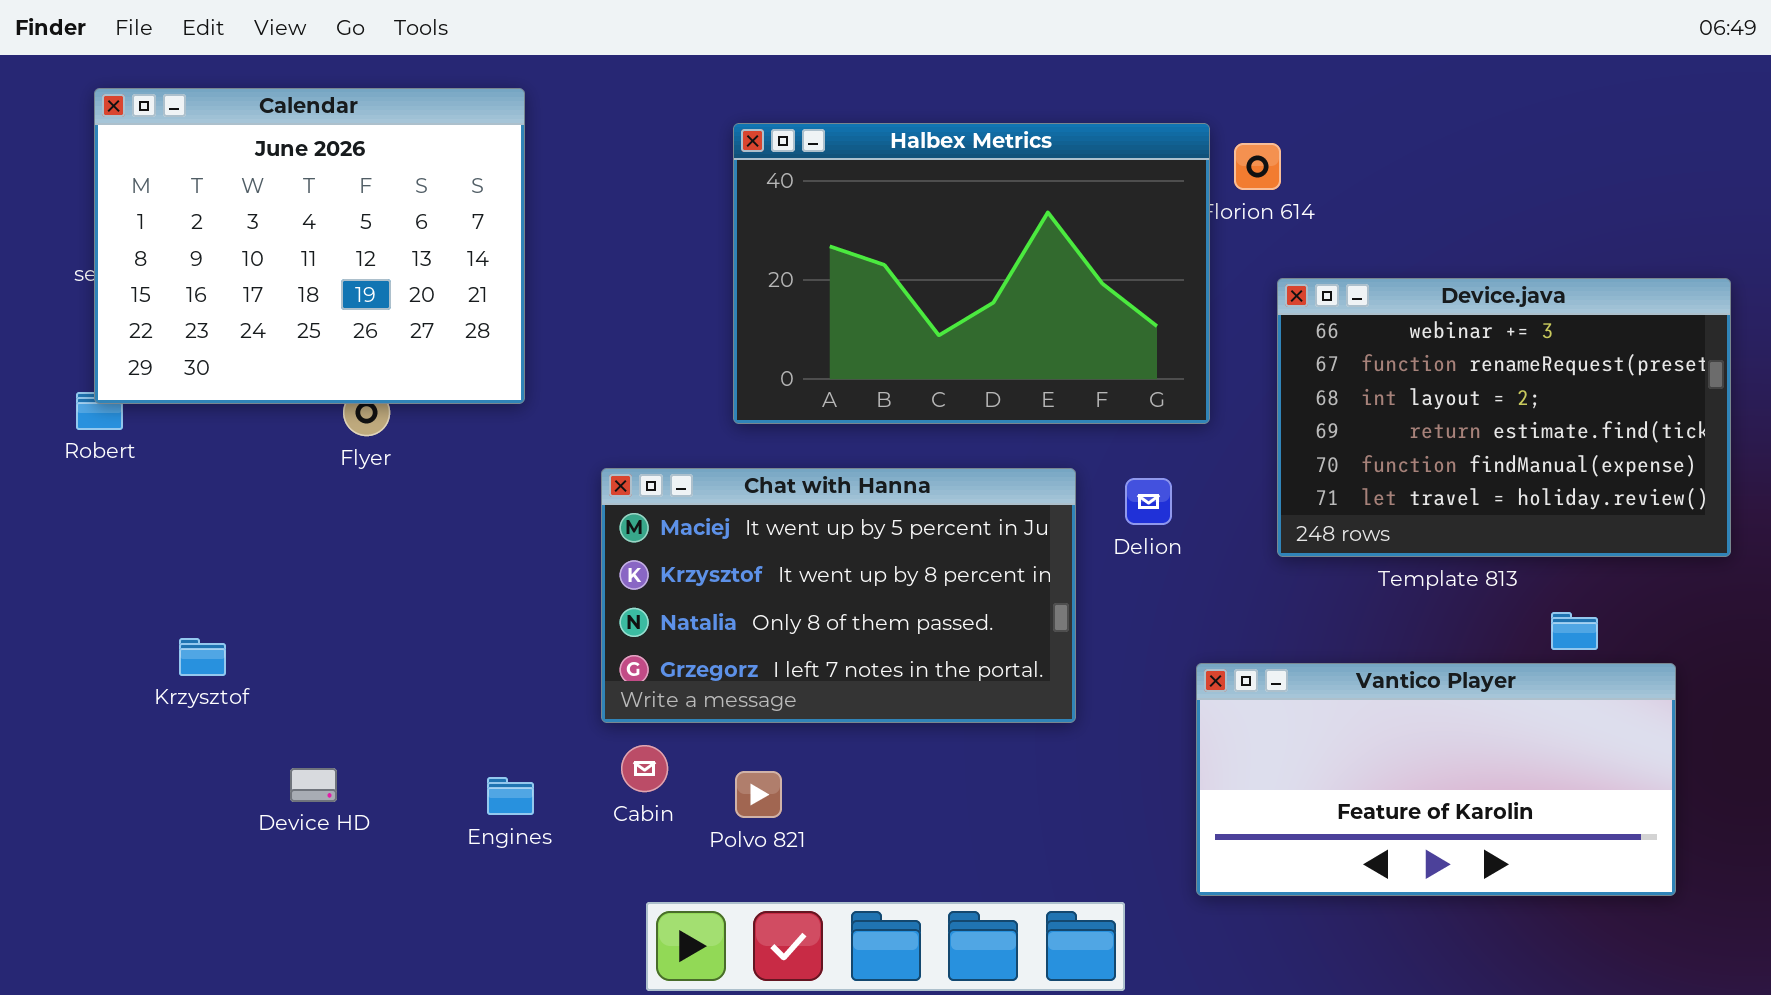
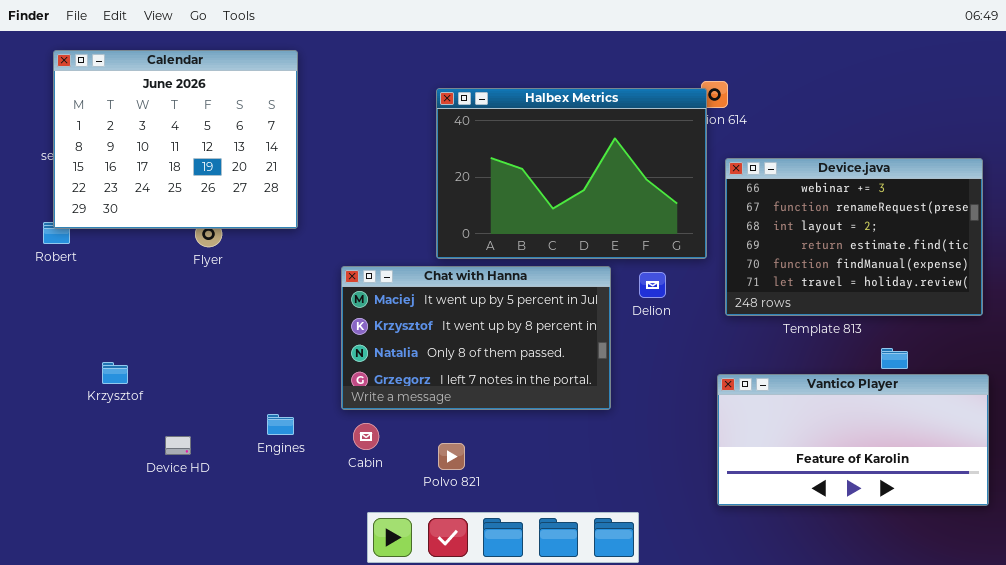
Halbex Metrics: [733,123,1210,424] -> [436,88,707,259], moved
Vantico Player: [1196,663,1676,896] -> [717,374,989,506], moved
Polvo 821: [735,771,782,818] -> [438,443,465,470], moved
Engines: [487,777,534,815] -> [267,414,294,435], moved

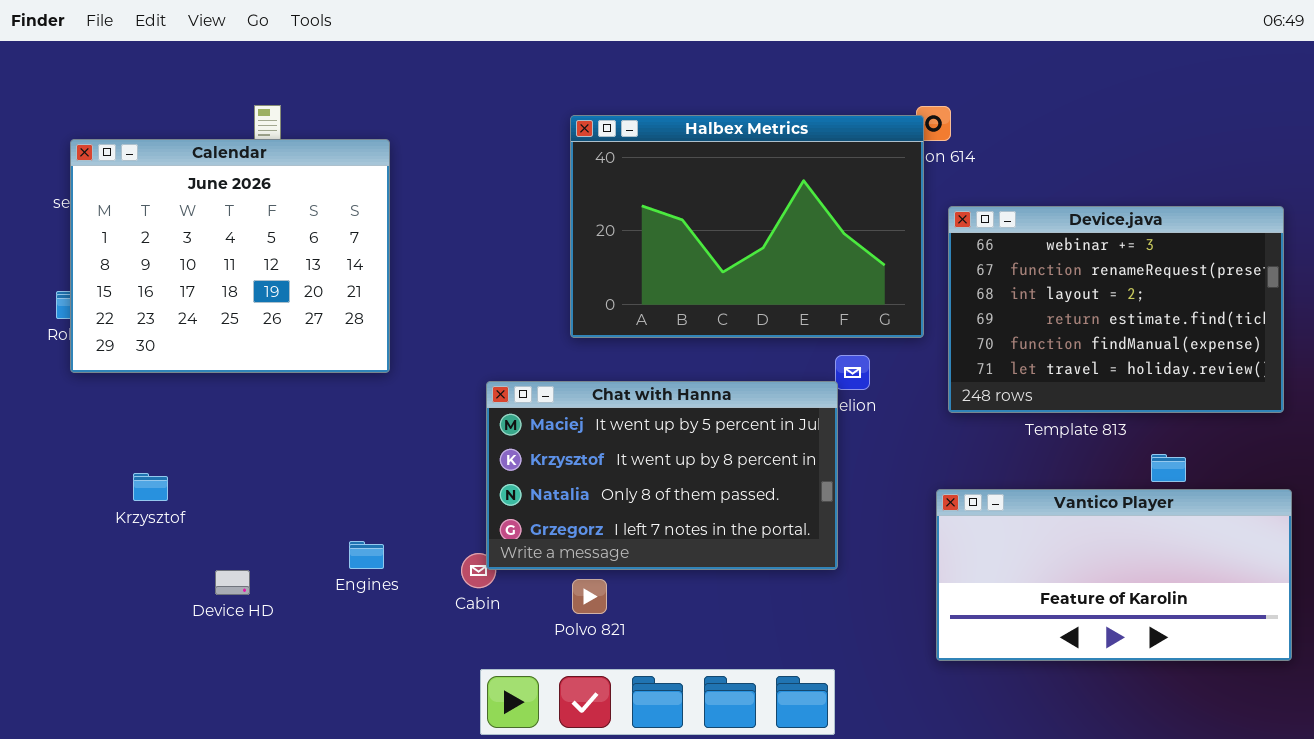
Calendar: [53,50,298,229] -> [70,139,390,373], moved
Chat with Hanna: [341,266,611,410] -> [486,381,838,570], moved

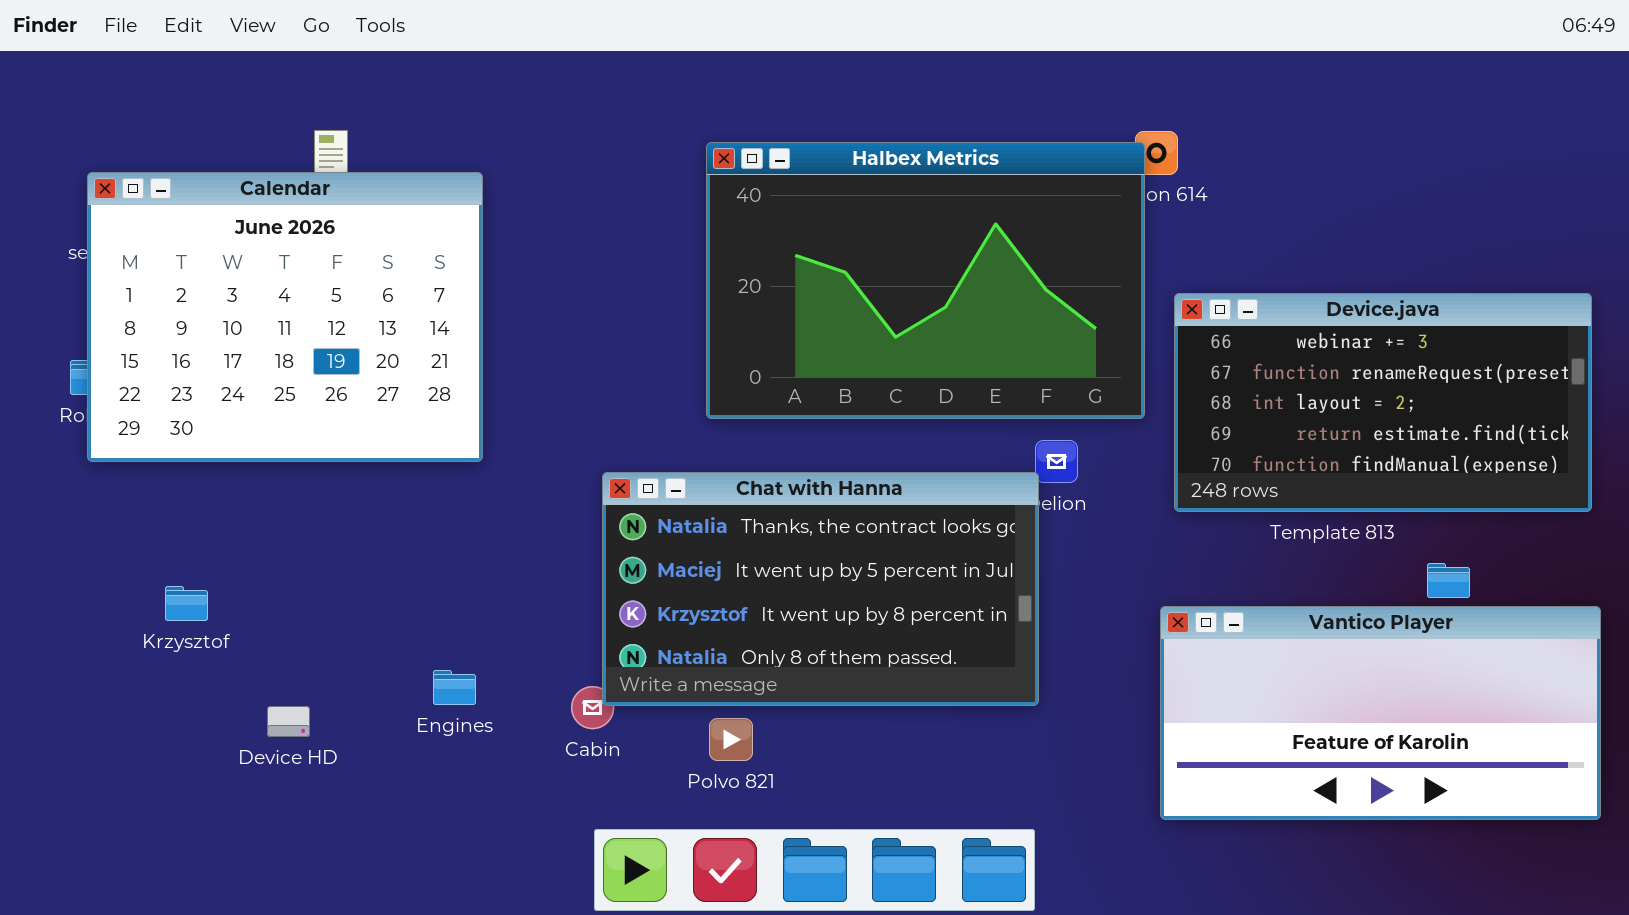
Device.java: [948,206,1284,413] -> [1174,293,1592,512], resized
Chat with Hanna: [486,381,838,570] -> [602,472,1039,706], scrolled up 1 row

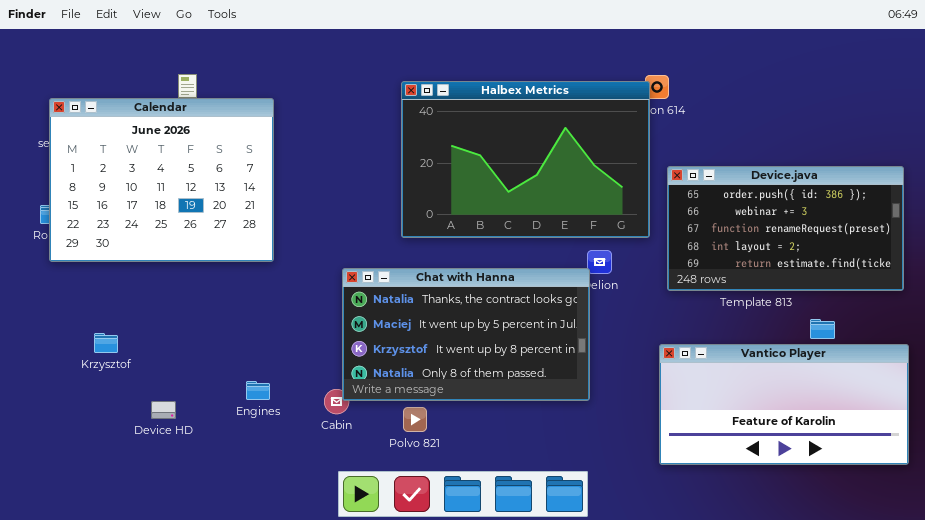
Device.java: [1174,293,1592,512] -> [667,166,904,291], scrolled up 1 row

